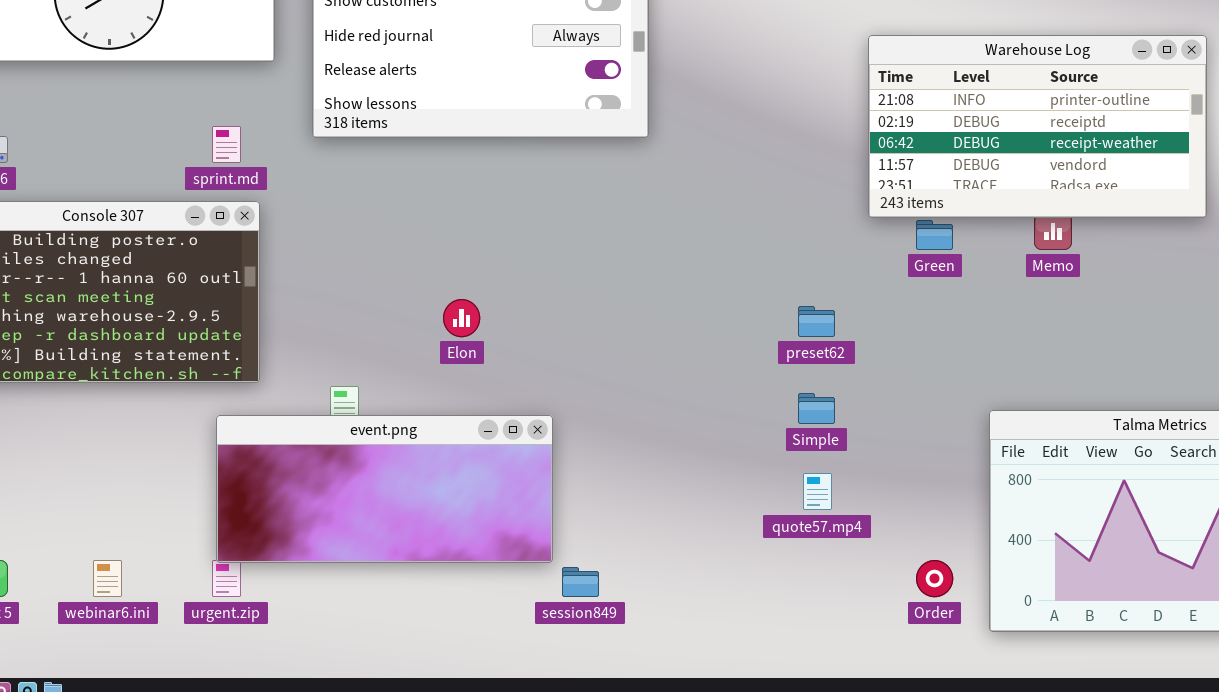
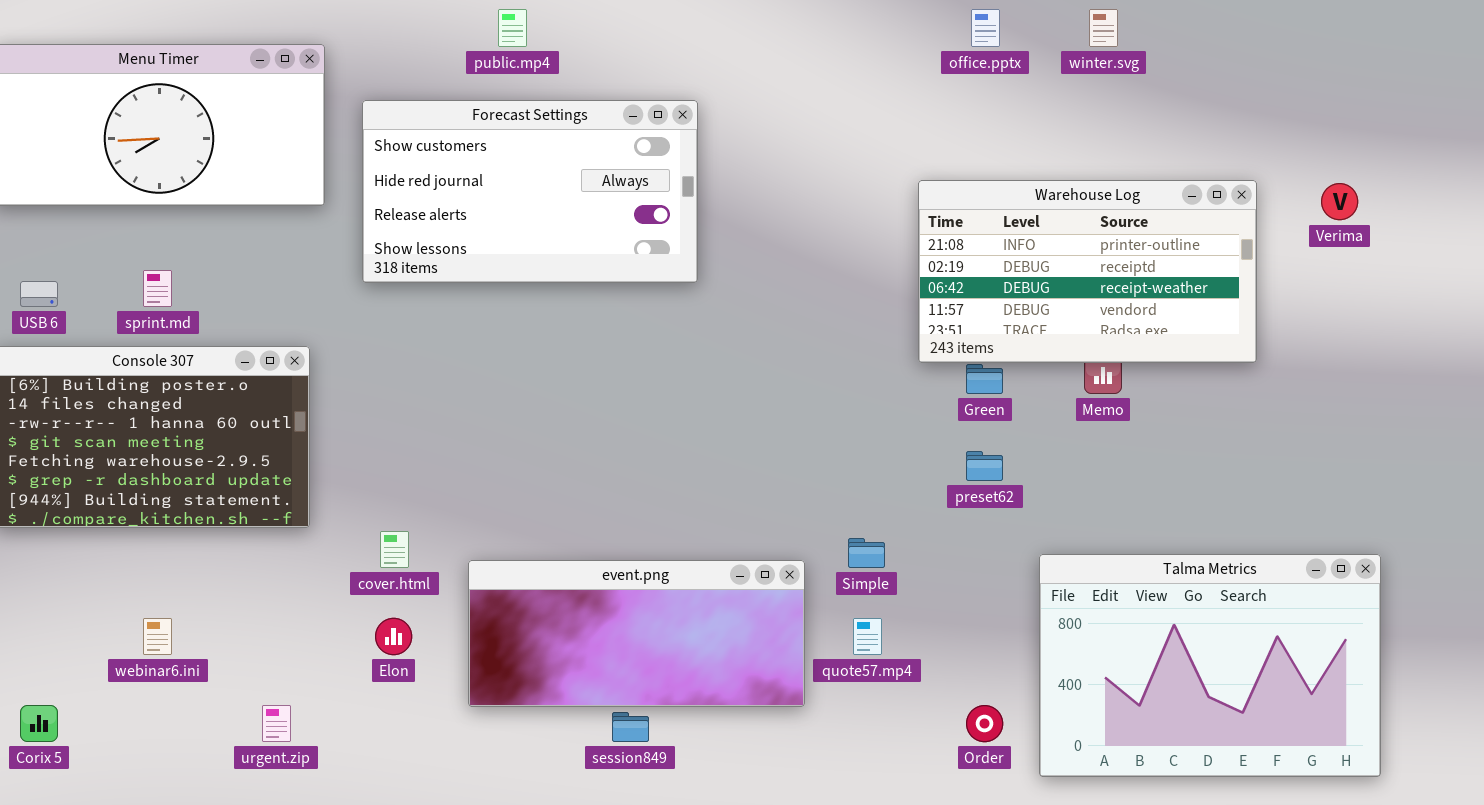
sprint.md: [212,126,241,163] -> [143,270,172,307], moved
Elon: [443,299,480,337] -> [375,618,412,655], moved
preset62: [798,306,835,337] -> [966,451,1003,481], moved
event.png: [216,415,553,563] -> [468,560,805,707], moved
webinar6.ini: [93,560,122,597] -> [143,618,172,655], moved

